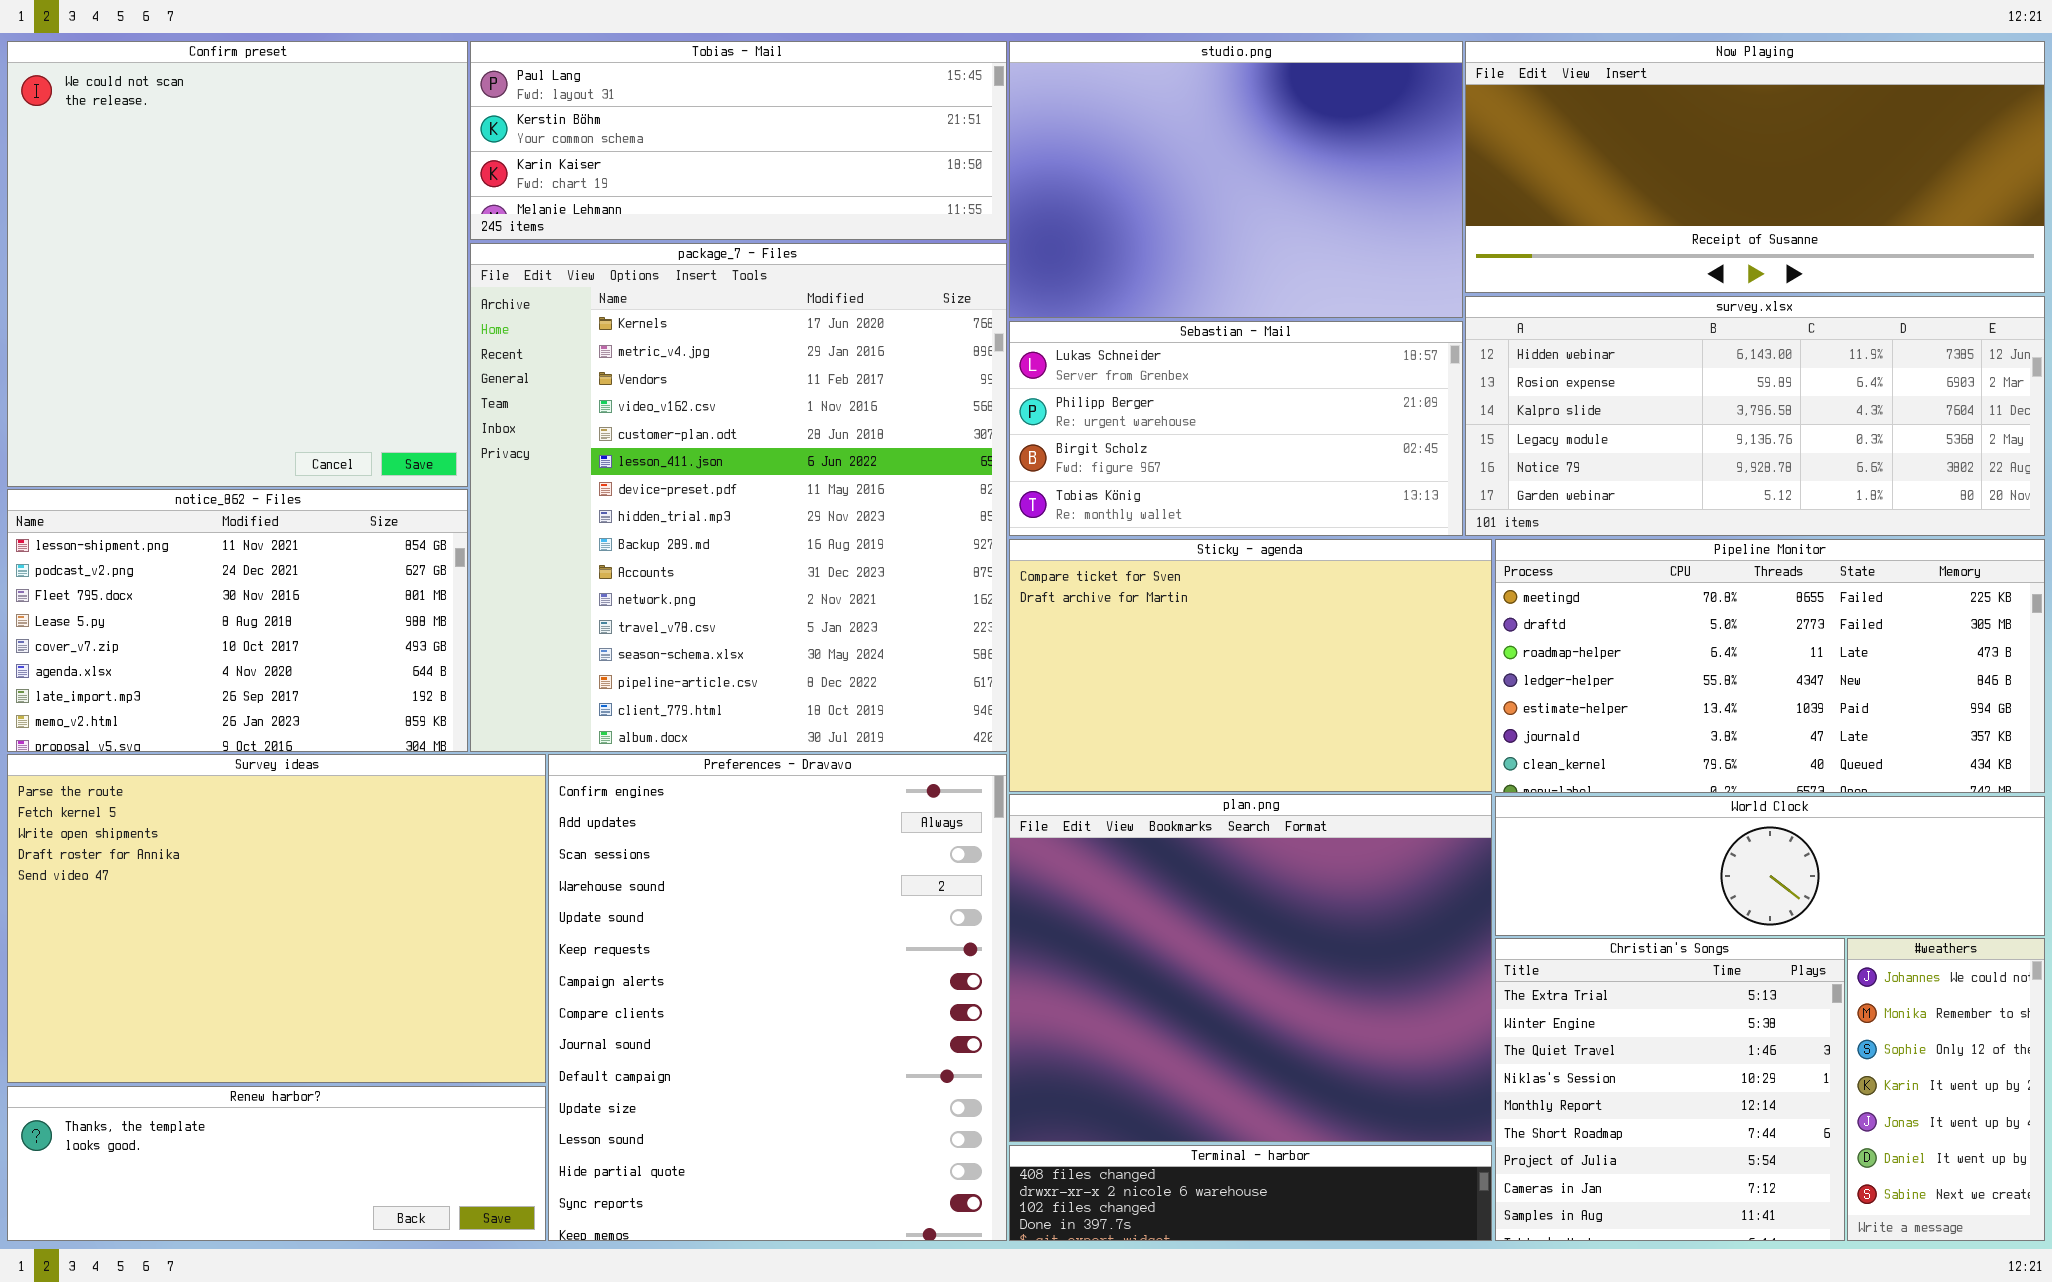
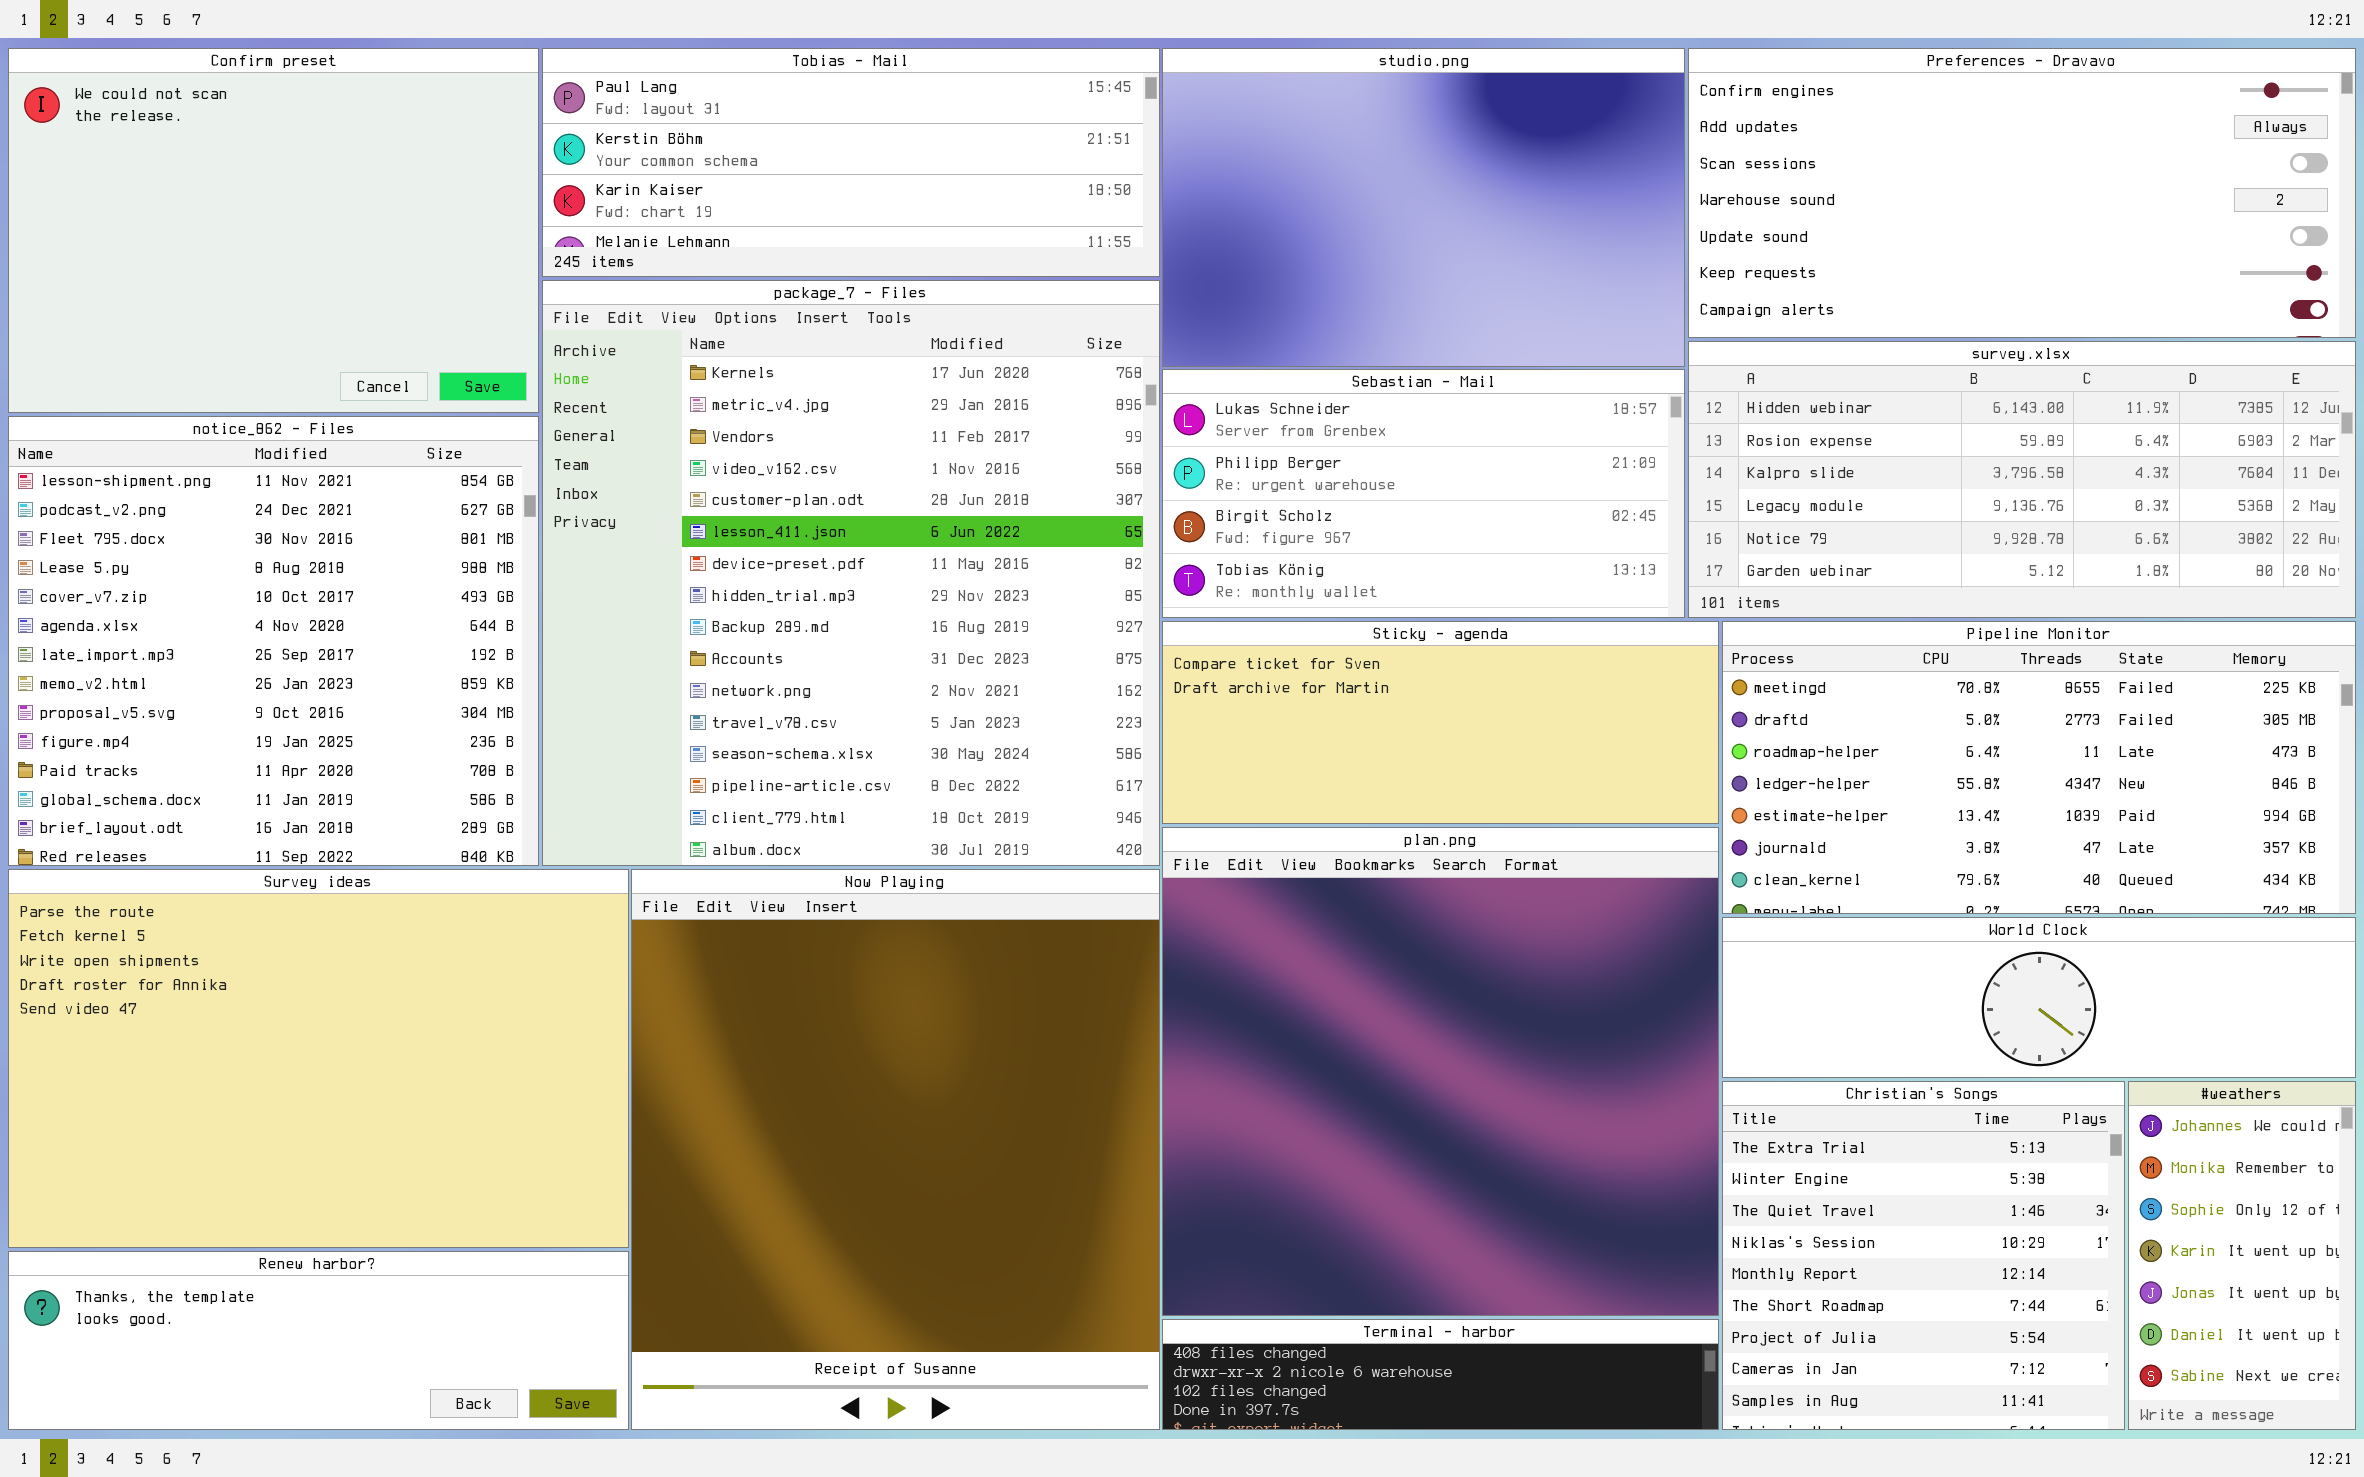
Confirm preset: [7,41,468,487] -> [8,48,539,413], resized
Now Playing: [1465,41,2045,293] -> [631,869,1160,1430], moved, resized
notice_862 - Files: [7,489,468,752] -> [8,416,539,866], resized
Sticky - agenda: [1009,539,1492,792] -> [1162,621,1719,824], resized
Preferences - Dravavo: [548,754,1007,1241] -> [1688,48,2356,338], moved, resized
plan.png: [1009,794,1492,1142] -> [1162,827,1719,1316], resized

